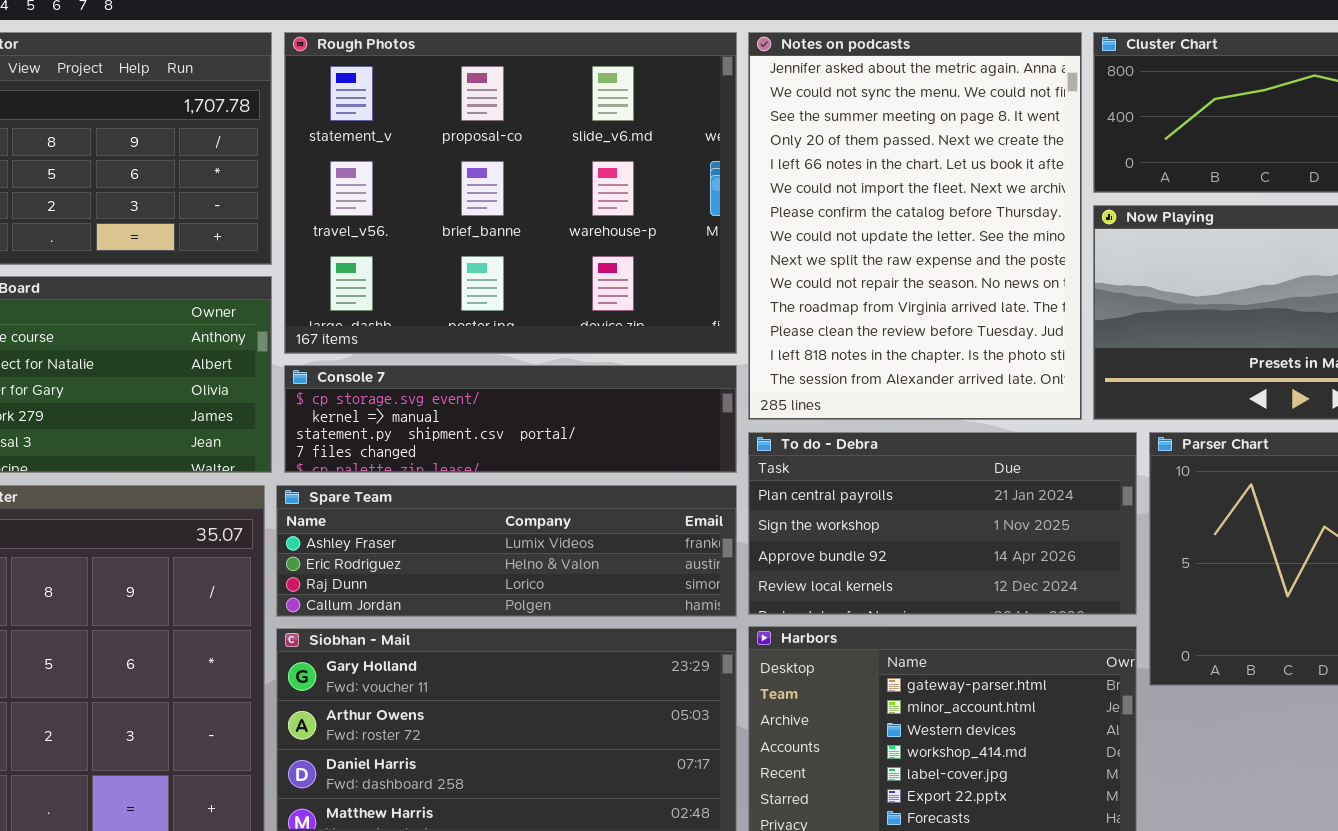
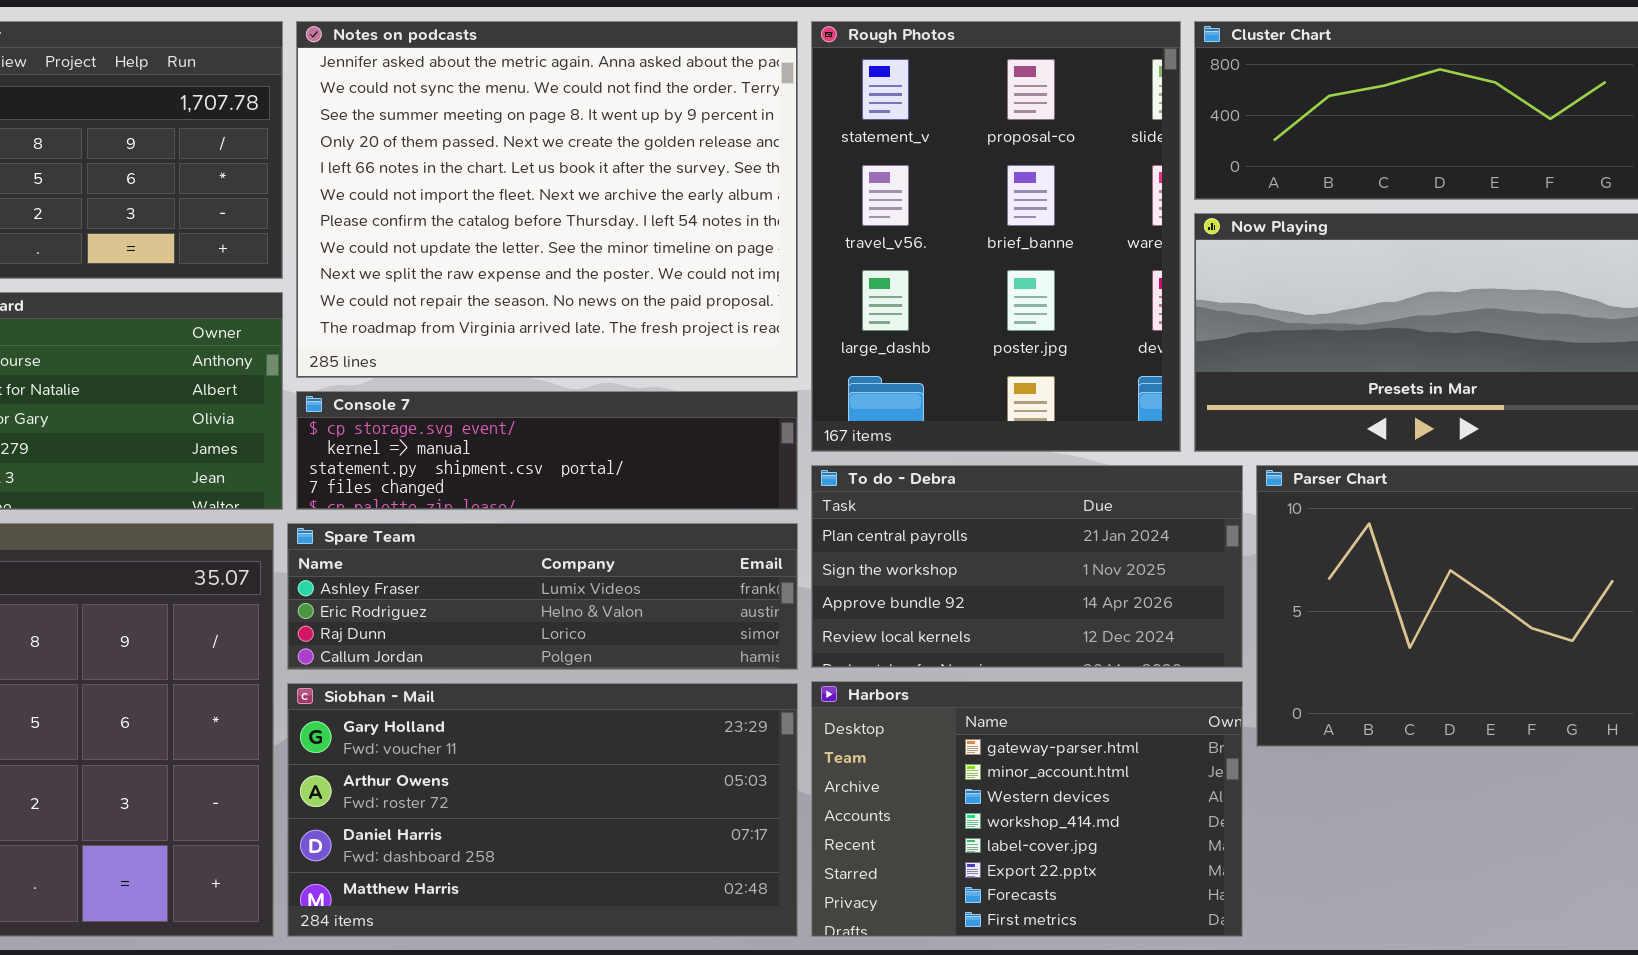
Rough Photos: [284,32,737,354] -> [811,21,1181,452], moved, resized
Notes on podcasts: [748,32,1082,420] -> [296,21,798,378], moved, resized

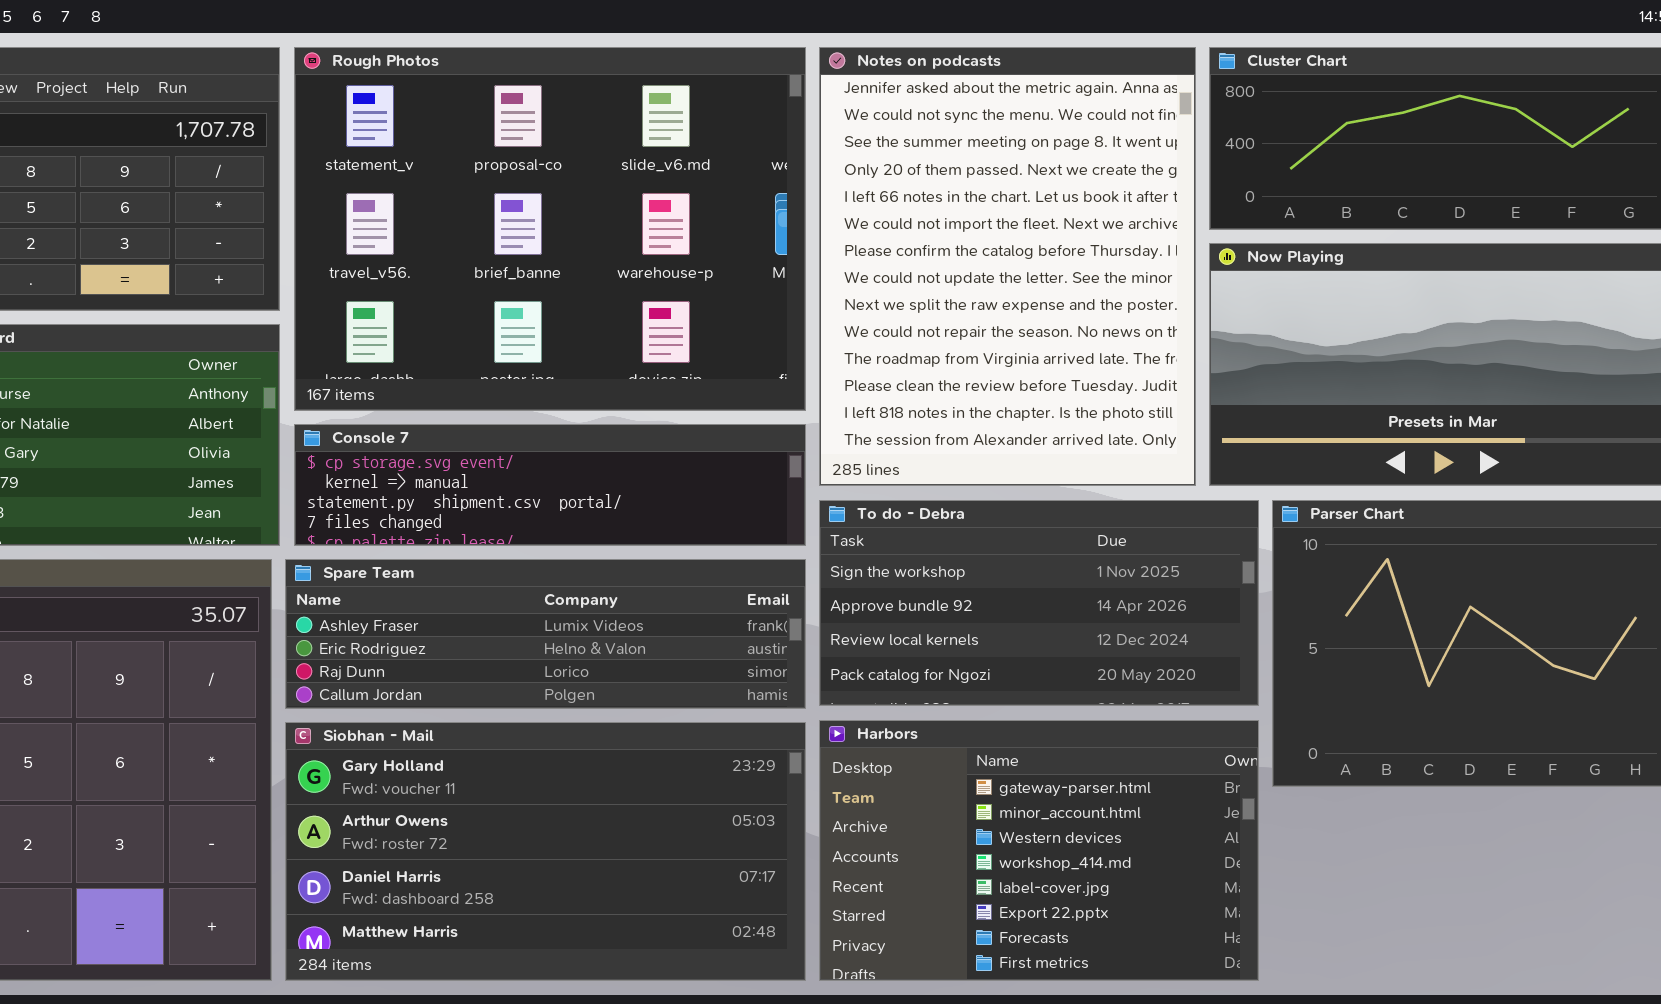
Notes on podcasts: [296,21,798,378] -> [819,47,1196,486], moved, resized
Rough Photos: [811,21,1181,452] -> [294,47,806,411], moved, resized
To do - Debra: [811,465,1243,668] -> [819,500,1259,706], scrolled down 1 row

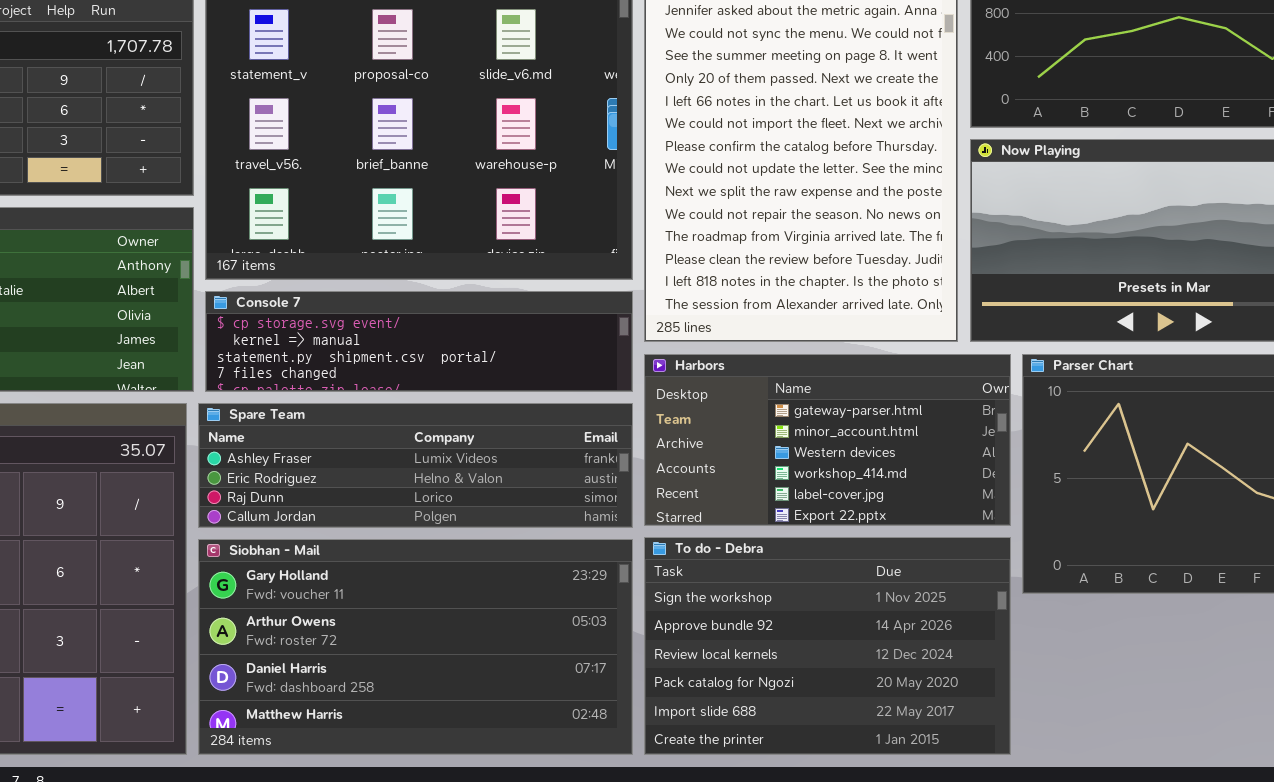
To do - Debra: [819,500,1259,706] -> [644,537,1011,755], moved, resized
Harbors: [819,720,1259,981] -> [644,354,1011,526], moved, resized

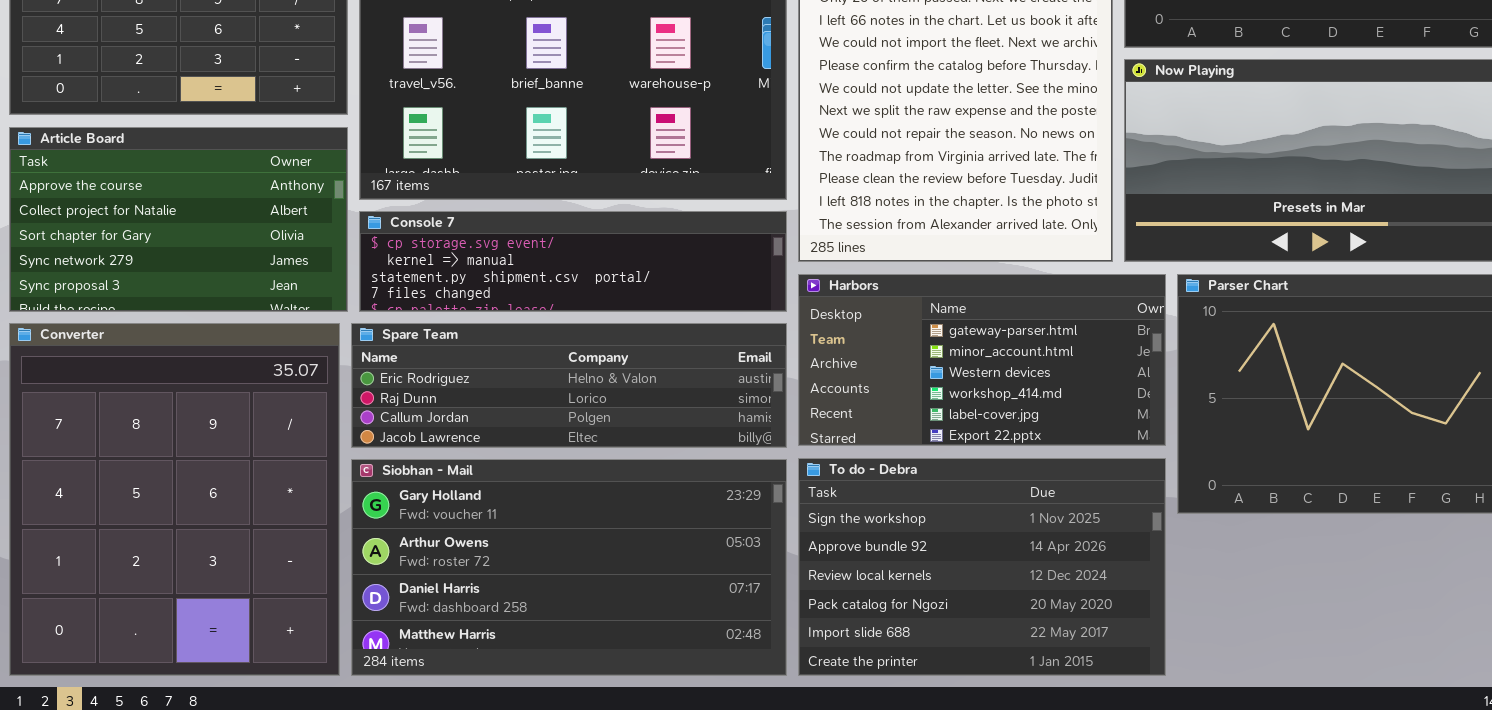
Spare Team: [198,403,633,528] -> [351,323,787,448], scrolled down 1 row

